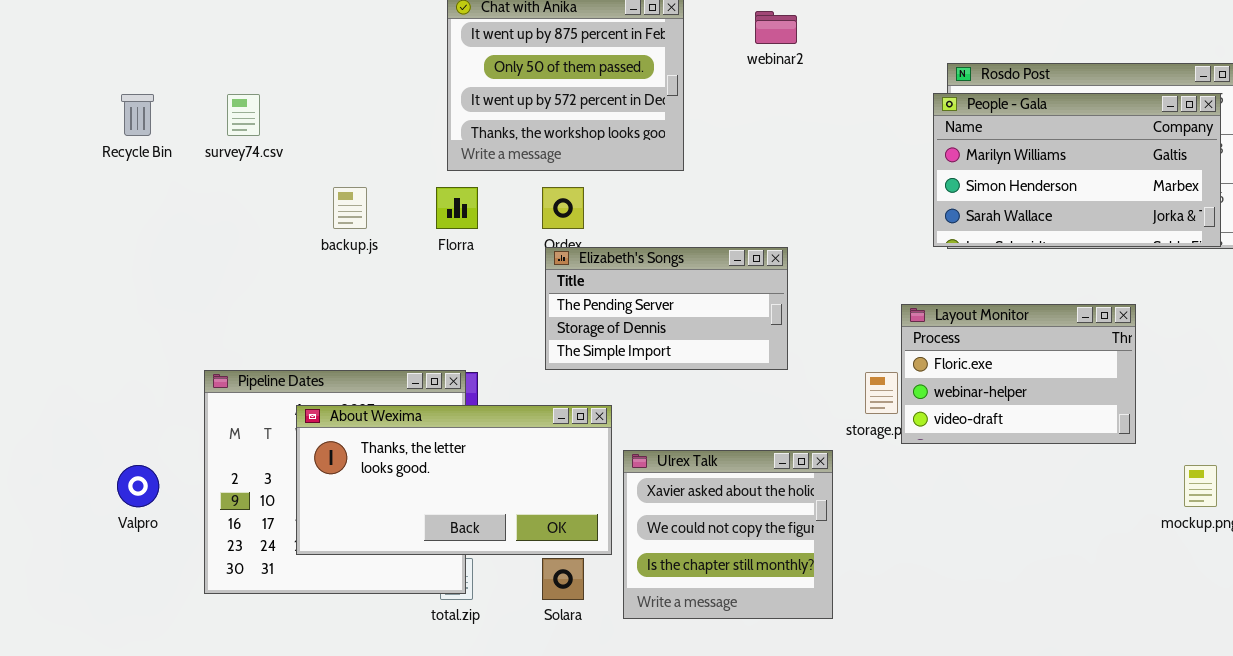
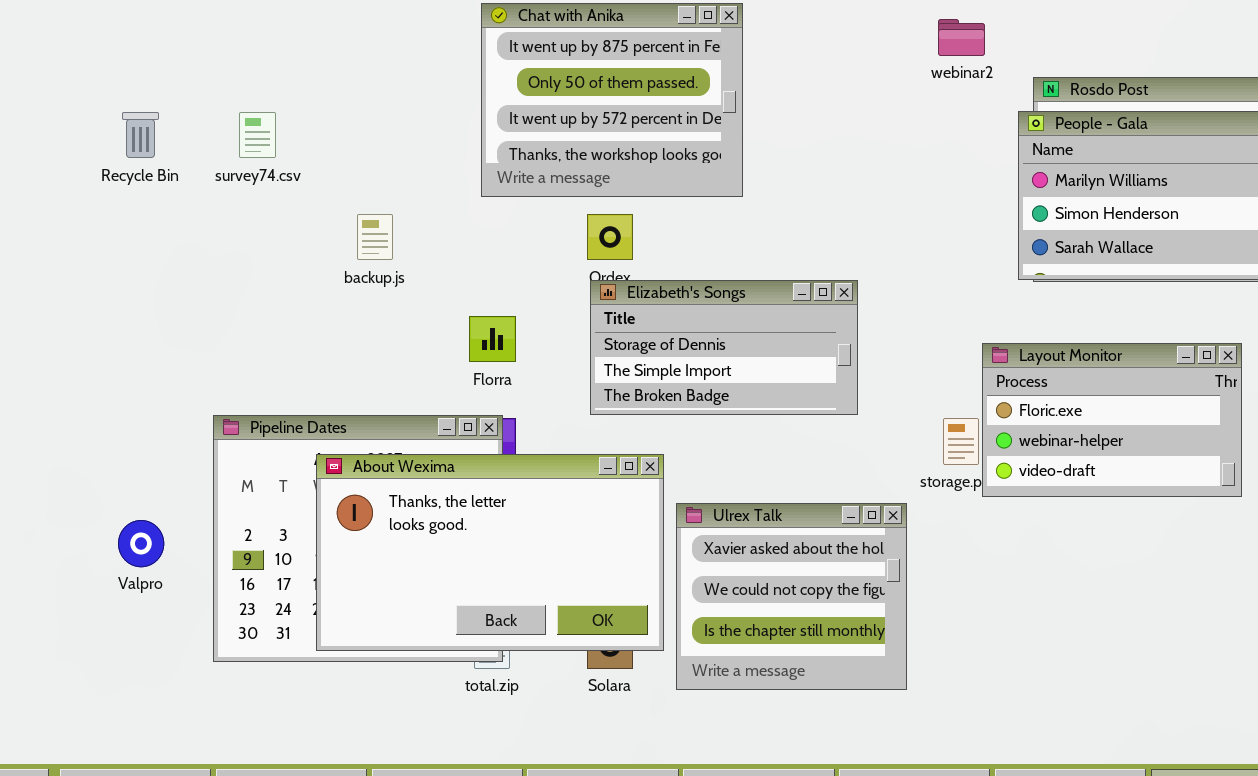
webinar2: [755,11,797,44] -> [938,19,985,56], moved
Florra: [436,187,478,229] -> [469,316,516,362], moved
Elizabeth's Songs: [545,247,788,370] -> [590,280,858,415], scrolled down 1 row
About Wexima: [296,405,612,555] -> [316,454,664,651], resized

